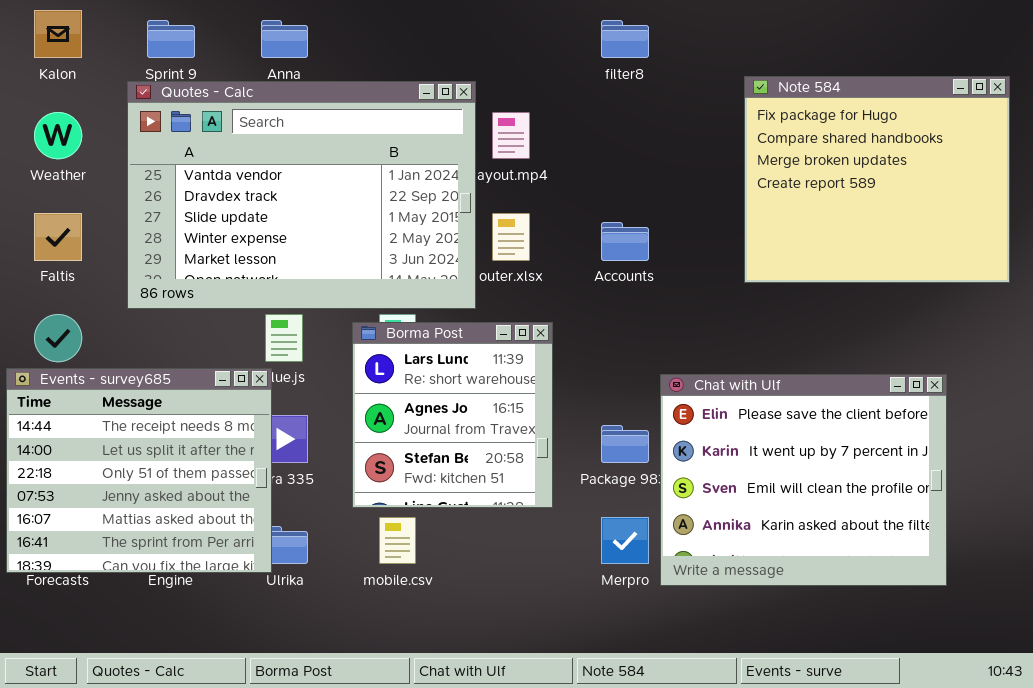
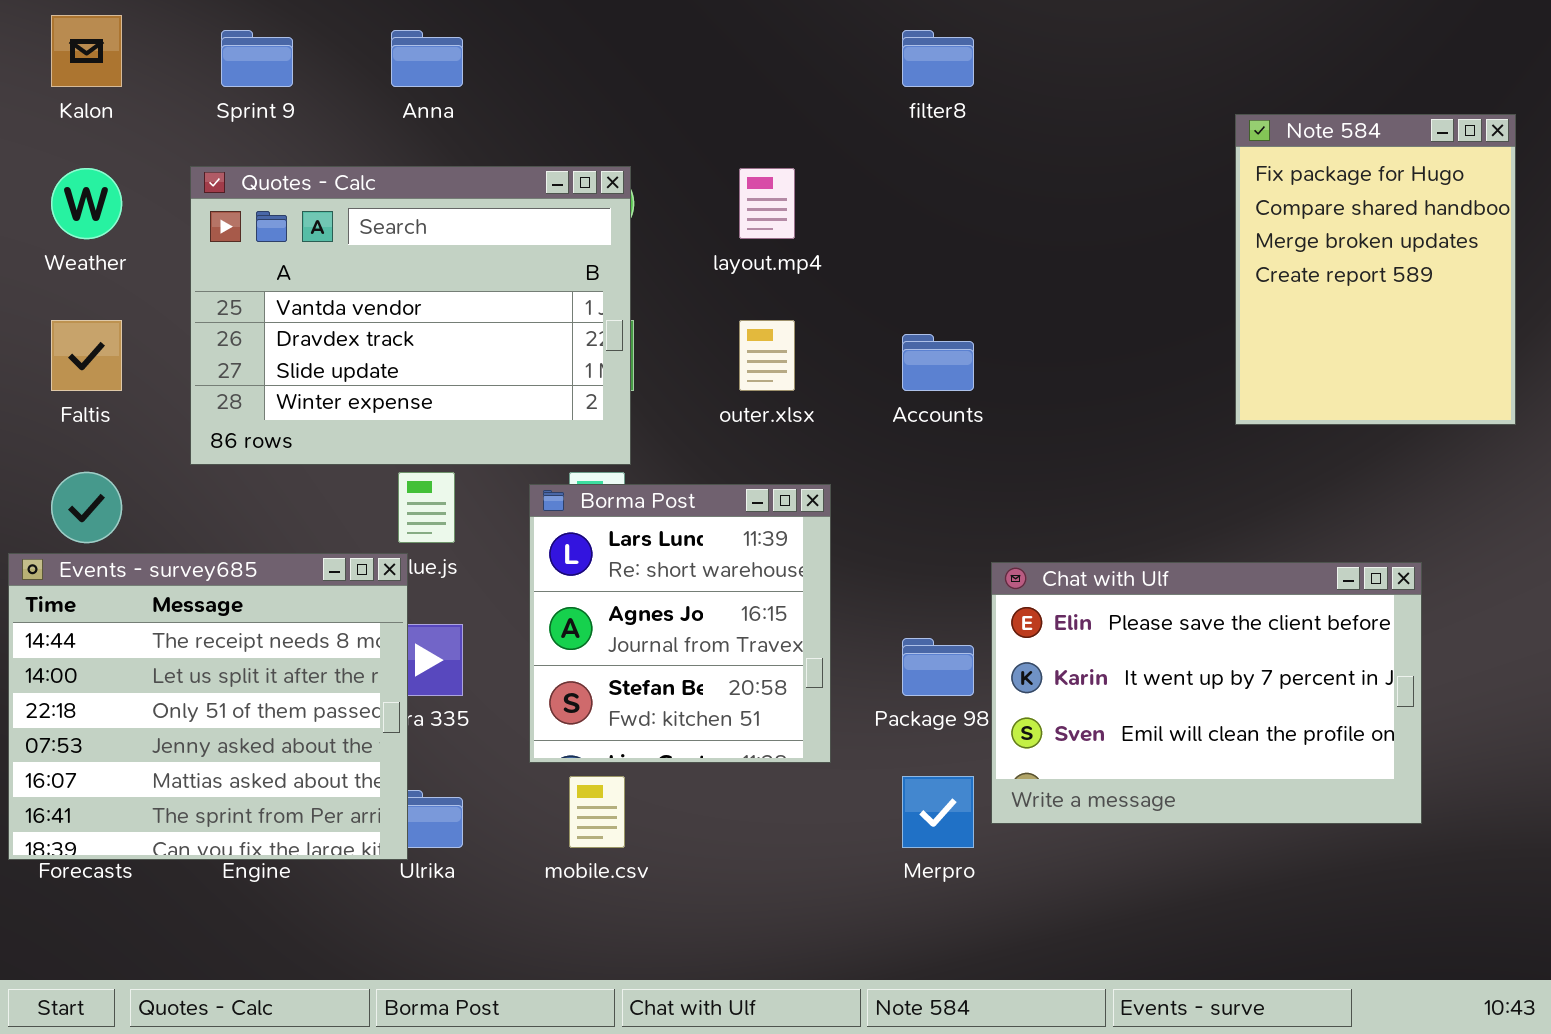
Note 584: [744,76,1010,283] -> [1235,114,1516,425], resized
Quotes - Calc: [127,81,476,309] -> [190,166,631,465], resized
Chat with Ulf: [660,374,947,586] -> [991,562,1422,824], resized

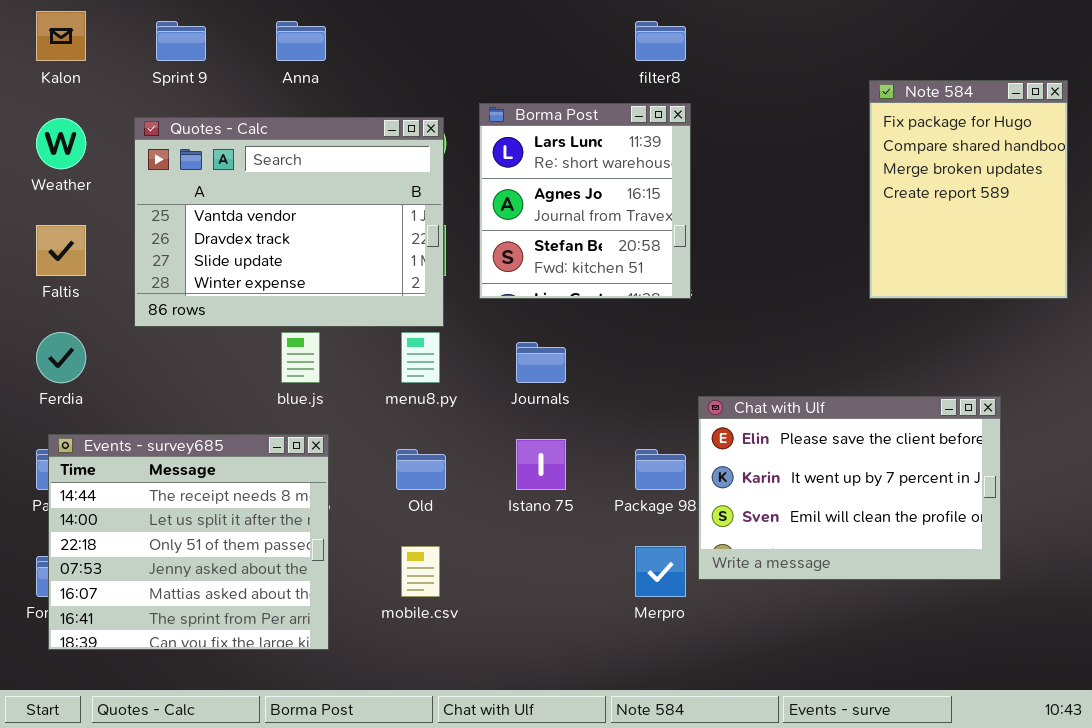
Borma Post: [529,484,831,763] -> [479,103,691,299], moved
Events - survey685: [8,553,408,860] -> [48,434,329,650], moved

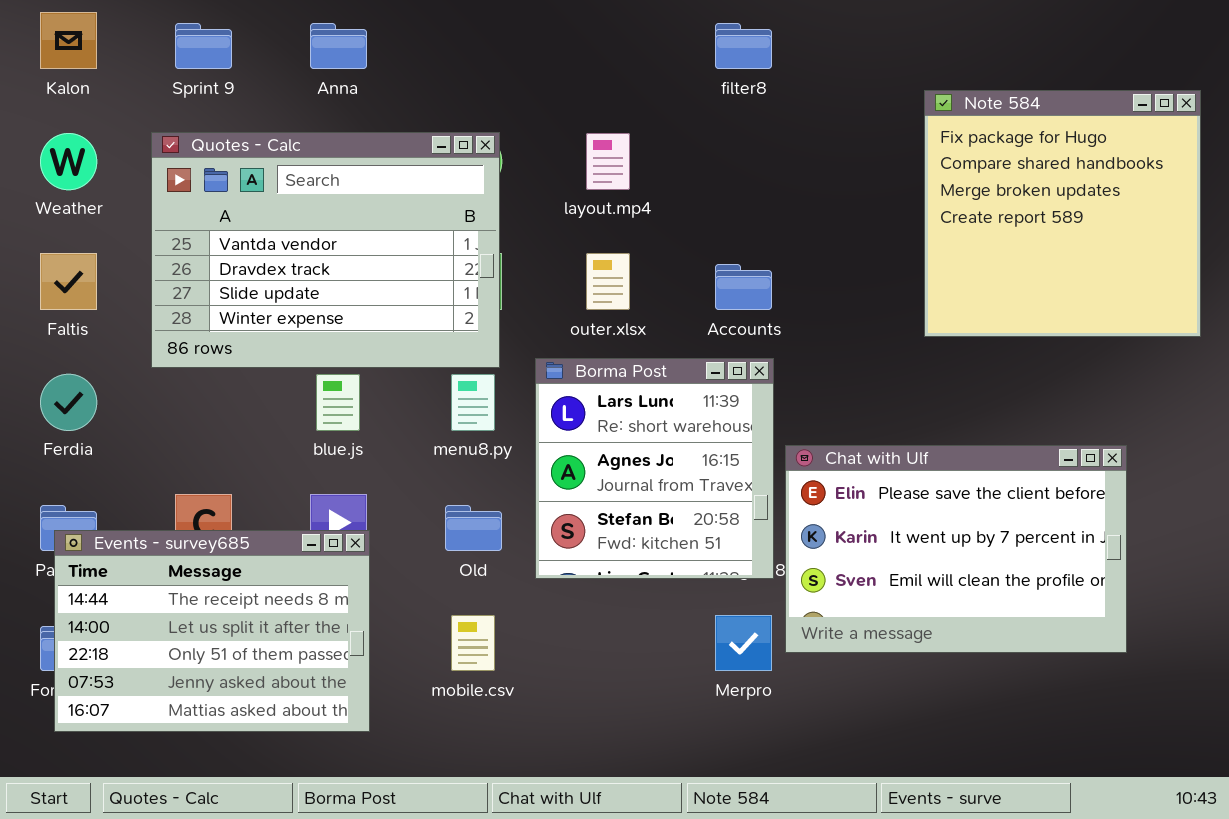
Note 584: [869,80,1068,299] -> [924,90,1201,337], resized
Borma Post: [479,103,691,299] -> [535,358,774,579], moved
Events - survey685: [48,434,329,650] -> [54,530,370,732], resized

